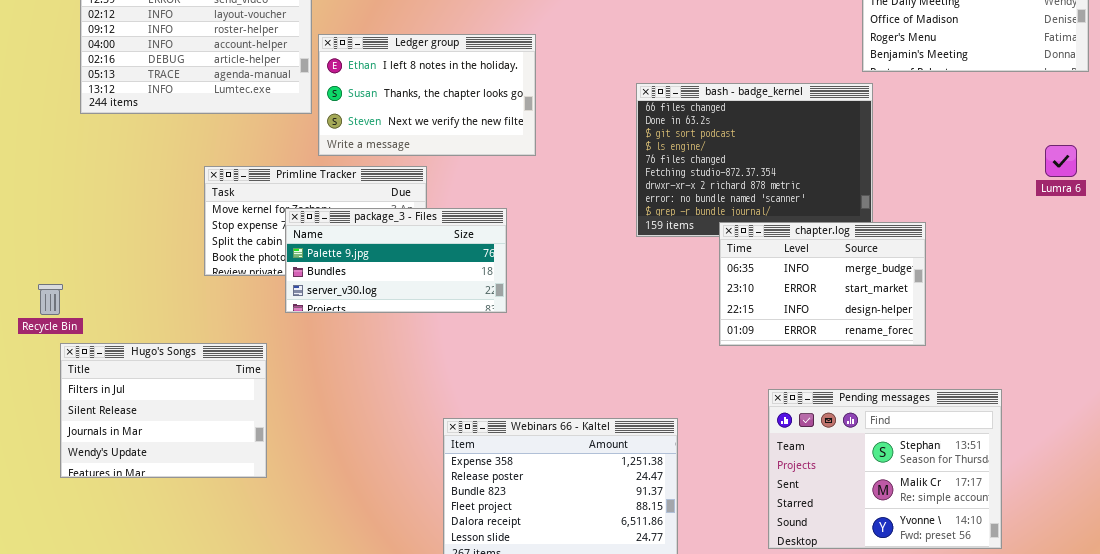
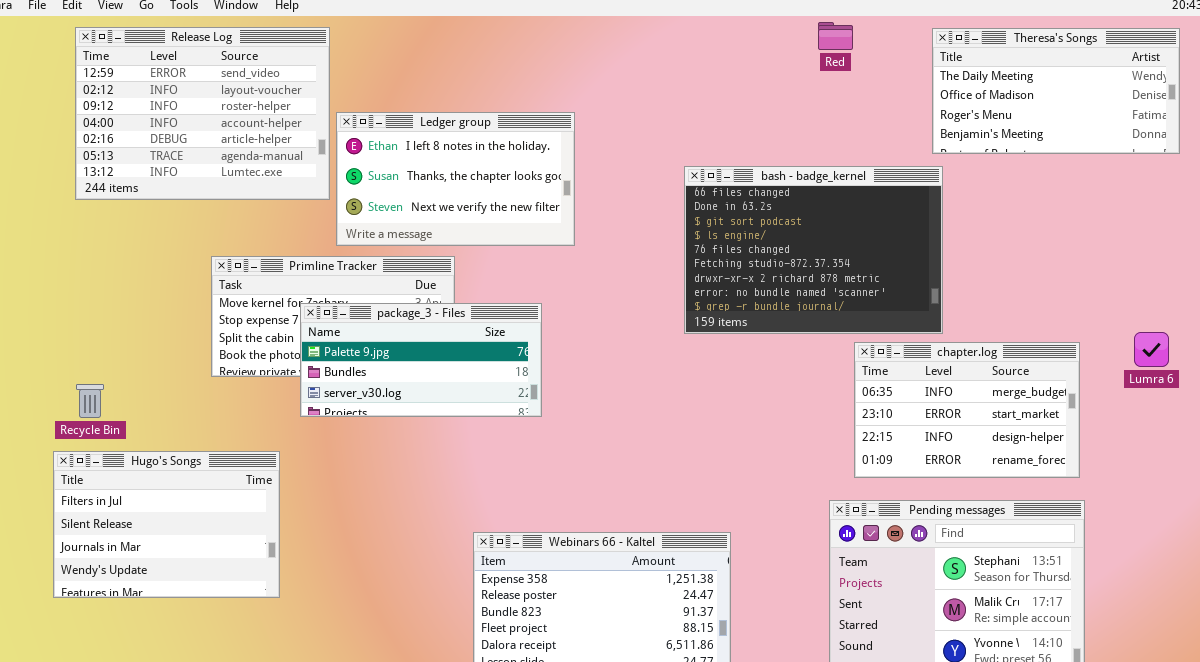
Lumra 6: [1045,145,1077,177] -> [1134,332,1169,367], moved
chapter.log: [719,222,926,346] -> [854,342,1080,478], moved
Recycle Bin: [38,284,63,315] -> [76,384,104,418], moved

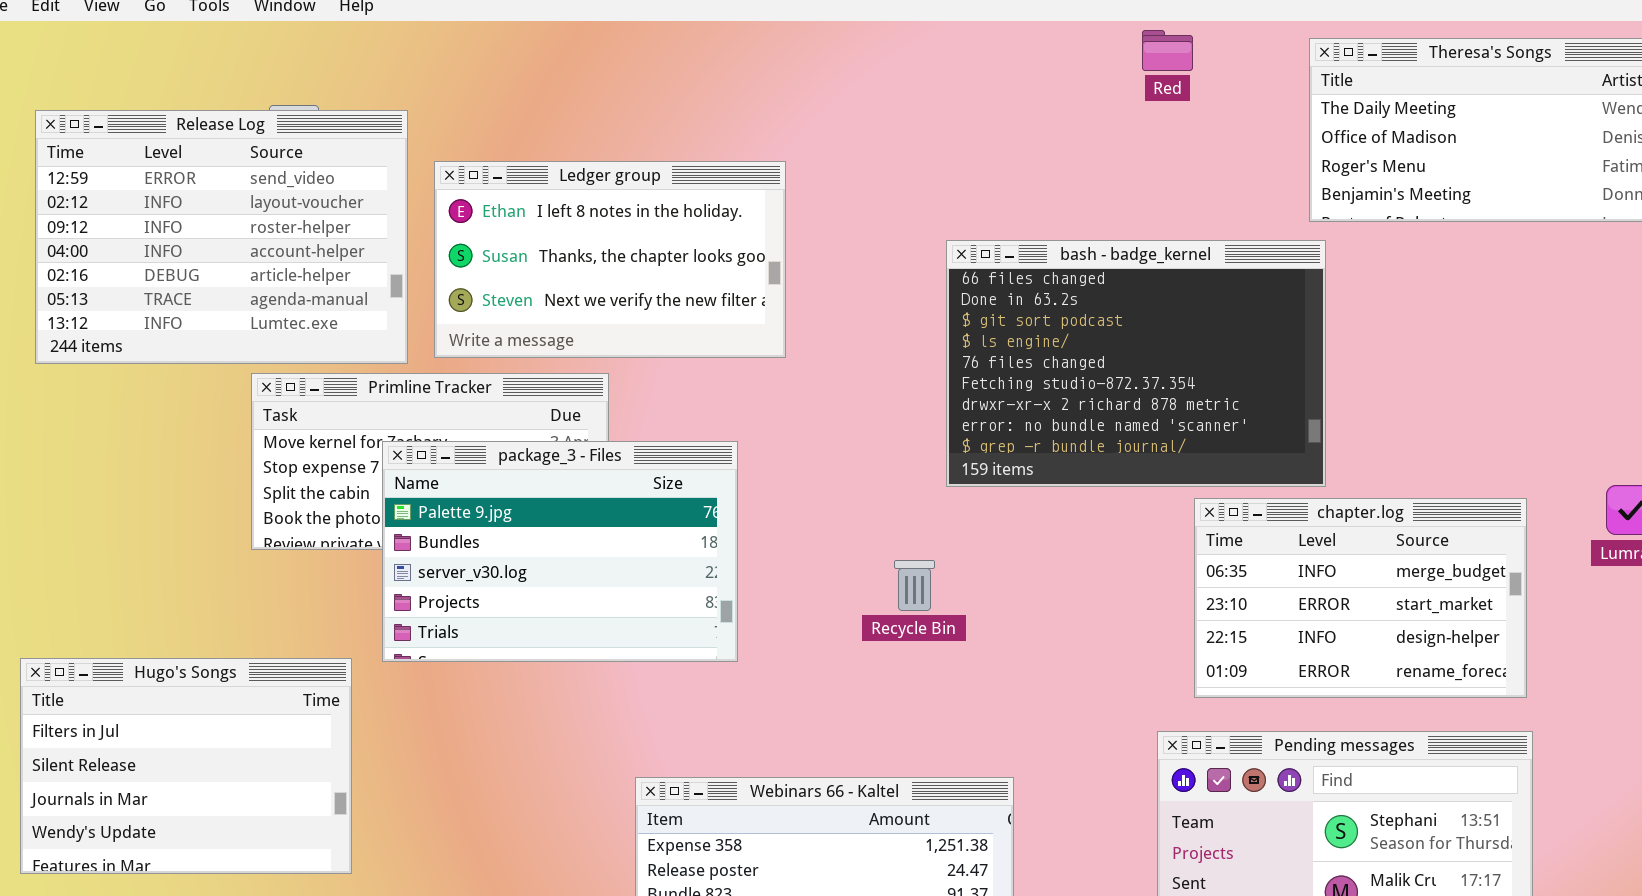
Release Log: [75,27,330,200] -> [35,110,408,364], moved
package_3 - Files: [300,303,542,417] -> [382,441,738,662], resized
Recycle Bin: [76,384,104,418] -> [894,560,935,611], moved

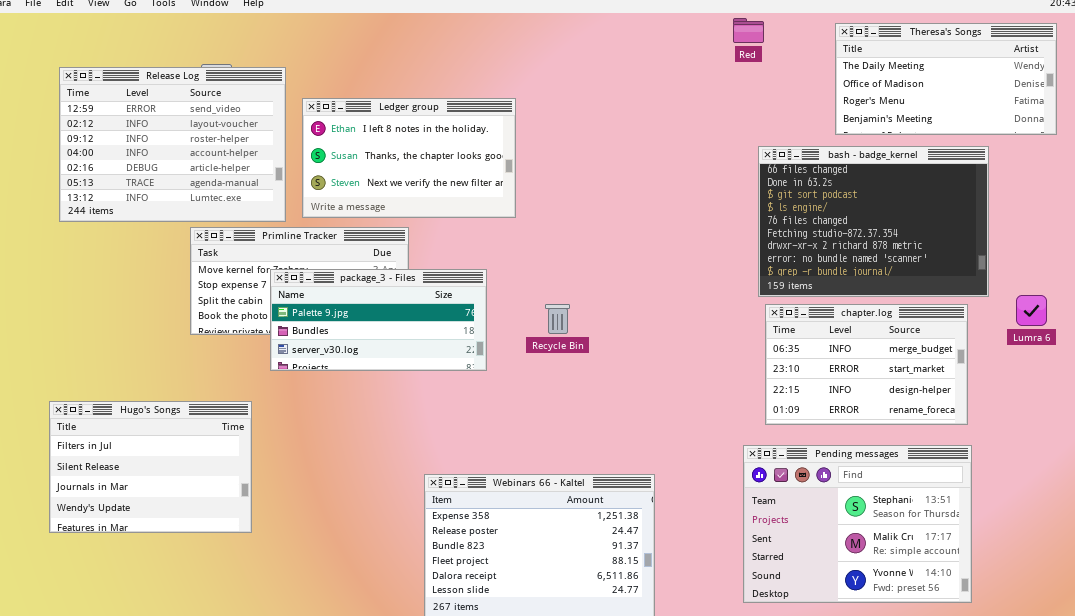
bash - badge_kernel: [946,240,1326,487] -> [758,146,989,297], moved
package_3 - Files: [382,441,738,662] -> [270,269,487,371], resized
Recycle Bin: [894,560,935,611] -> [545,304,570,334], moved

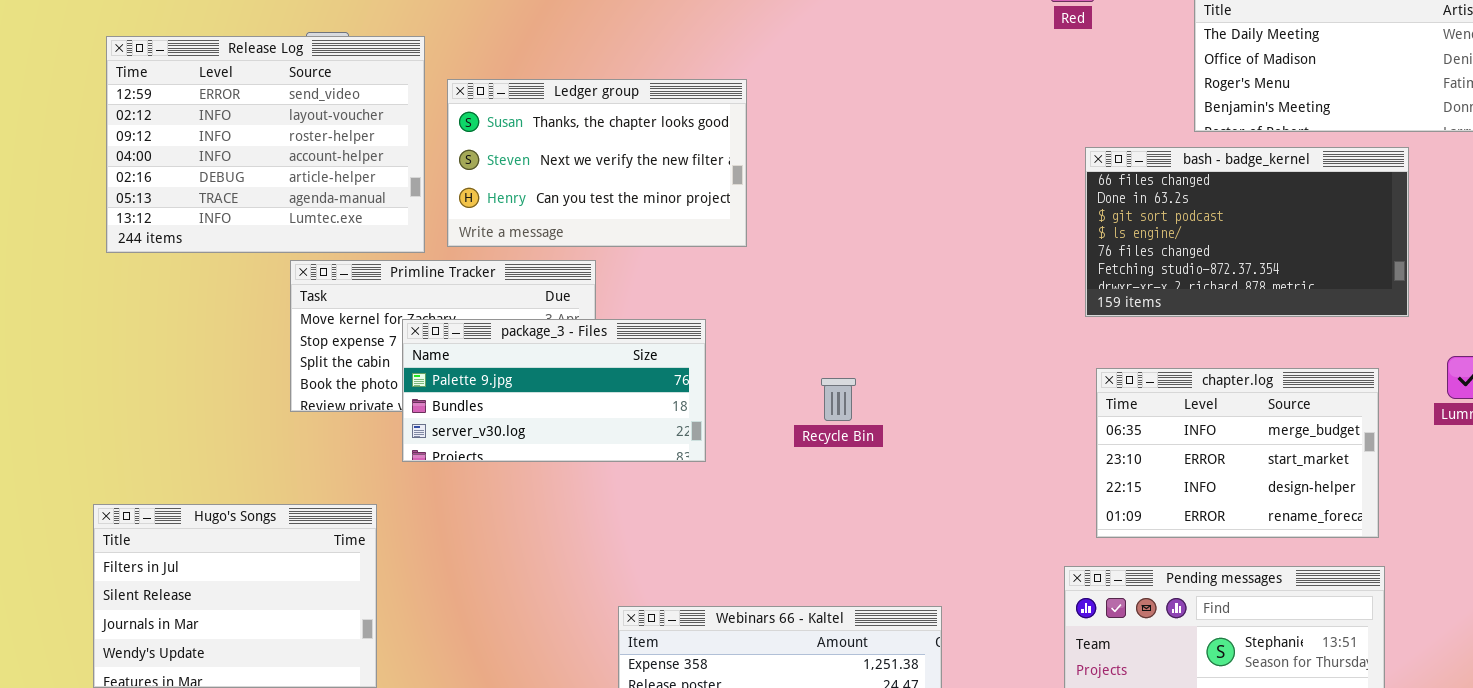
Ledger group: [302,98,516,218] -> [447,79,747,247], scrolled down 1 row
bash - badge_kernel: [758,146,989,297] -> [1085,147,1409,317], resized
Recycle Bin: [545,304,570,334] -> [821,378,856,421], moved

